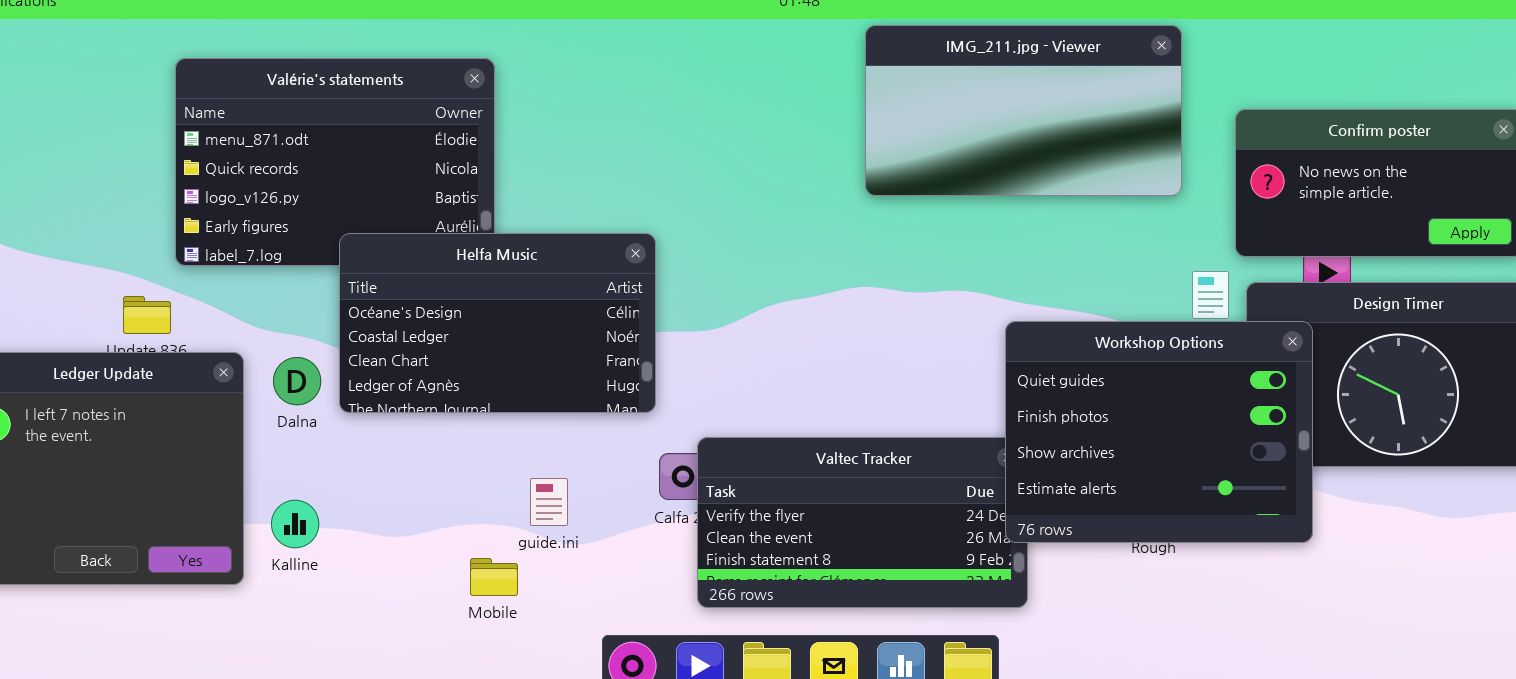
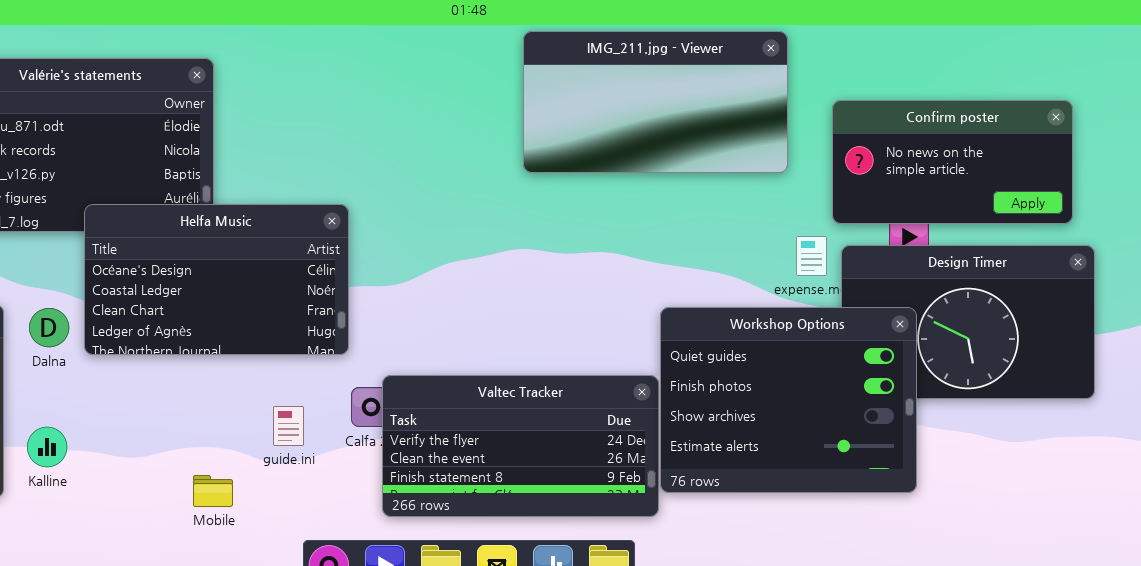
Workshop Options: [1005,321,1313,543] -> [660,307,917,493], moved
guide.ini: [530,478,568,526] -> [273,406,304,446], moved

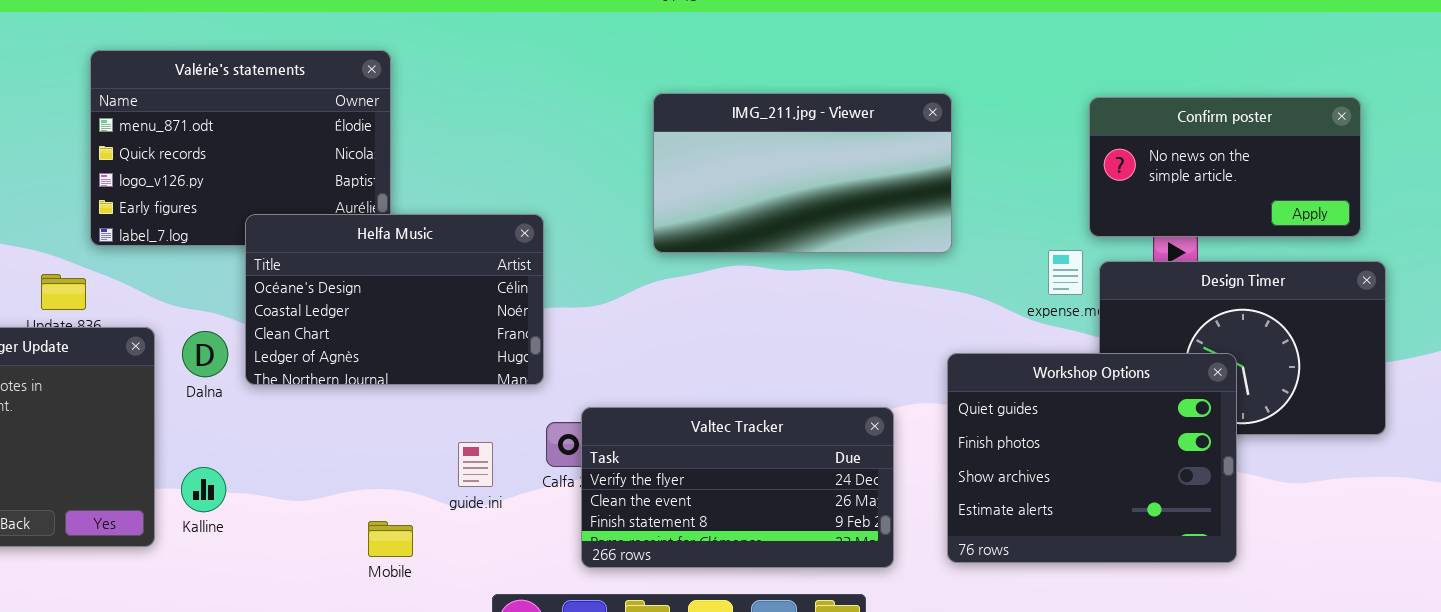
IMG_211.jpg - Viewer: [523,31,788,173] -> [653,93,952,253], moved
Workshop Options: [660,307,917,493] -> [947,353,1237,563], moved

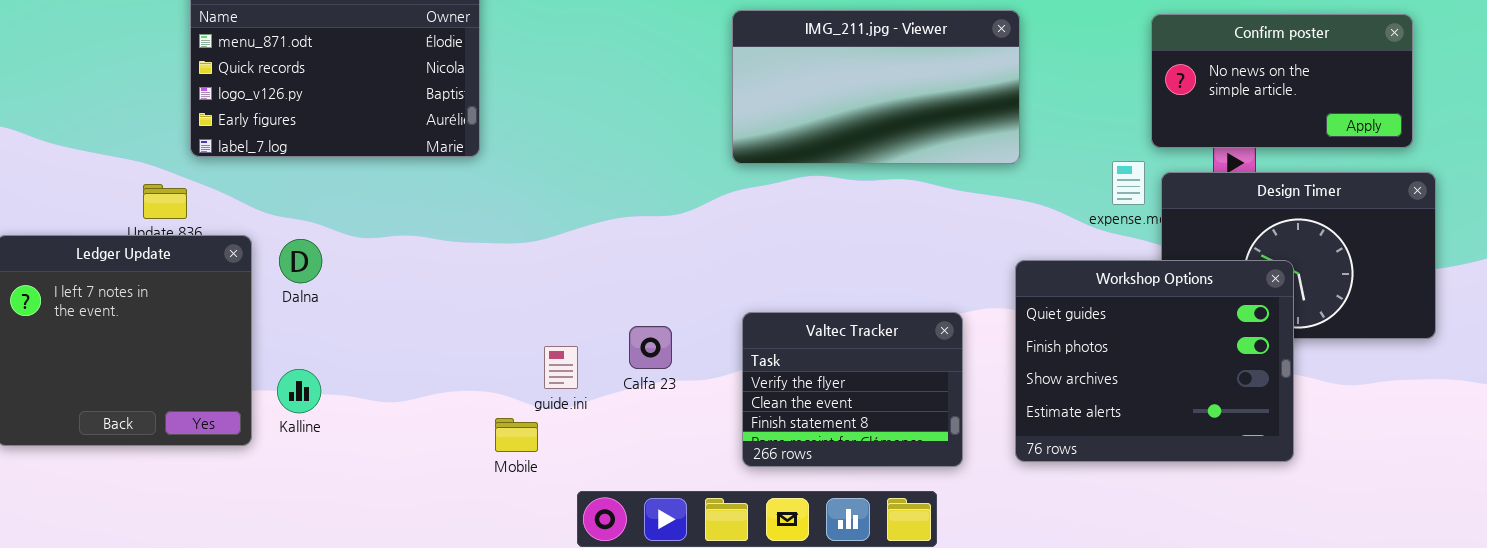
Helfa Music: [245,214,544,385] -> none, closed
Valtec Tracker: [581,407,894,568] -> [742,312,963,467], resized
Mobile: [368,521,413,557] -> [495,418,538,452], moved

